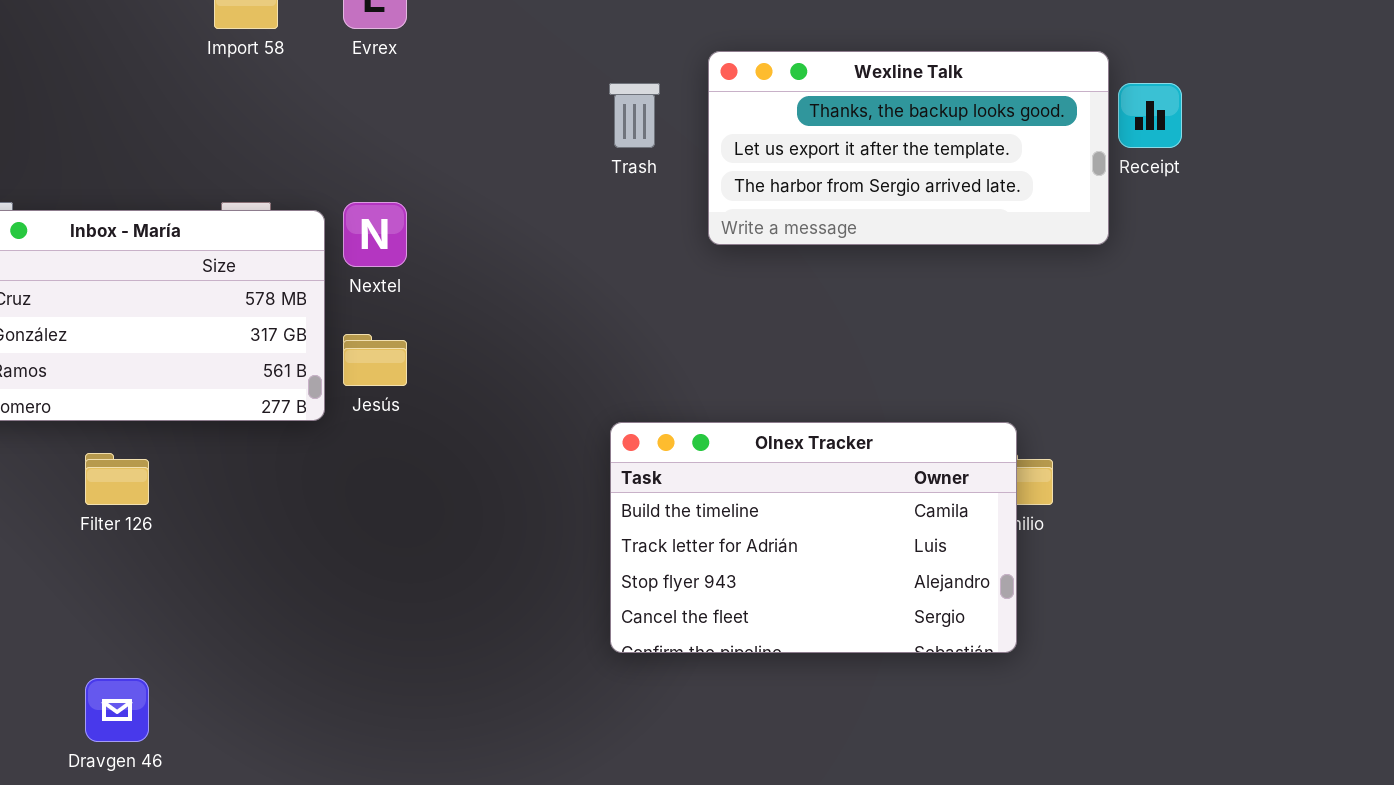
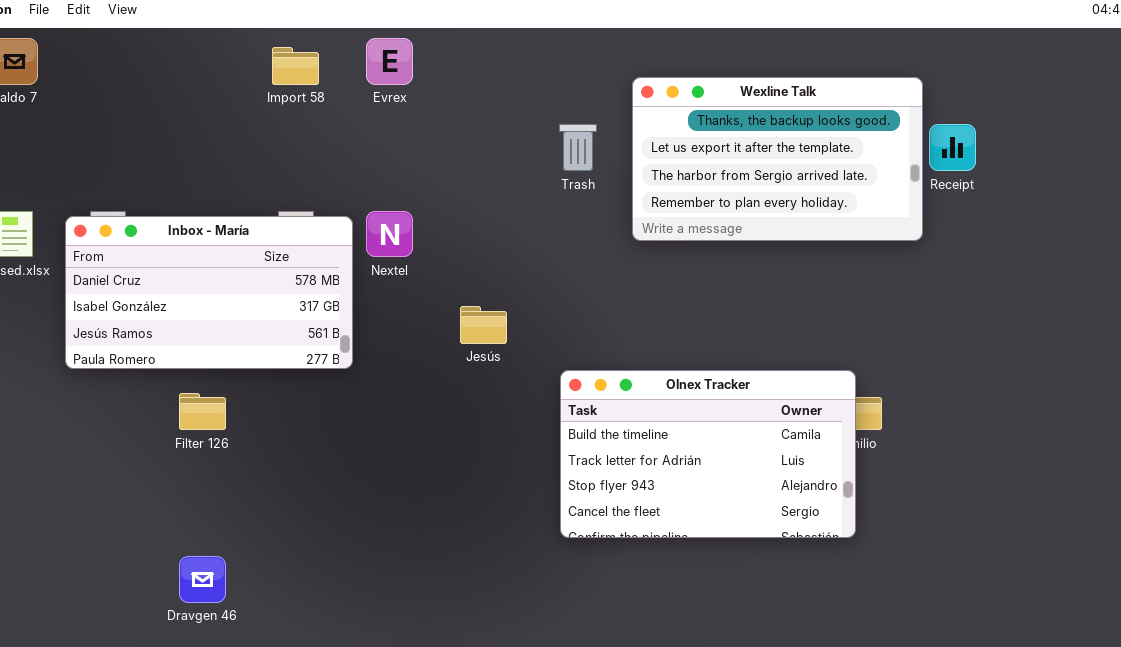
Wexline Talk: [708,51,1109,245] -> [632,77,923,241], resized
Jesús: [343,334,407,386] -> [460,306,507,344], moved

